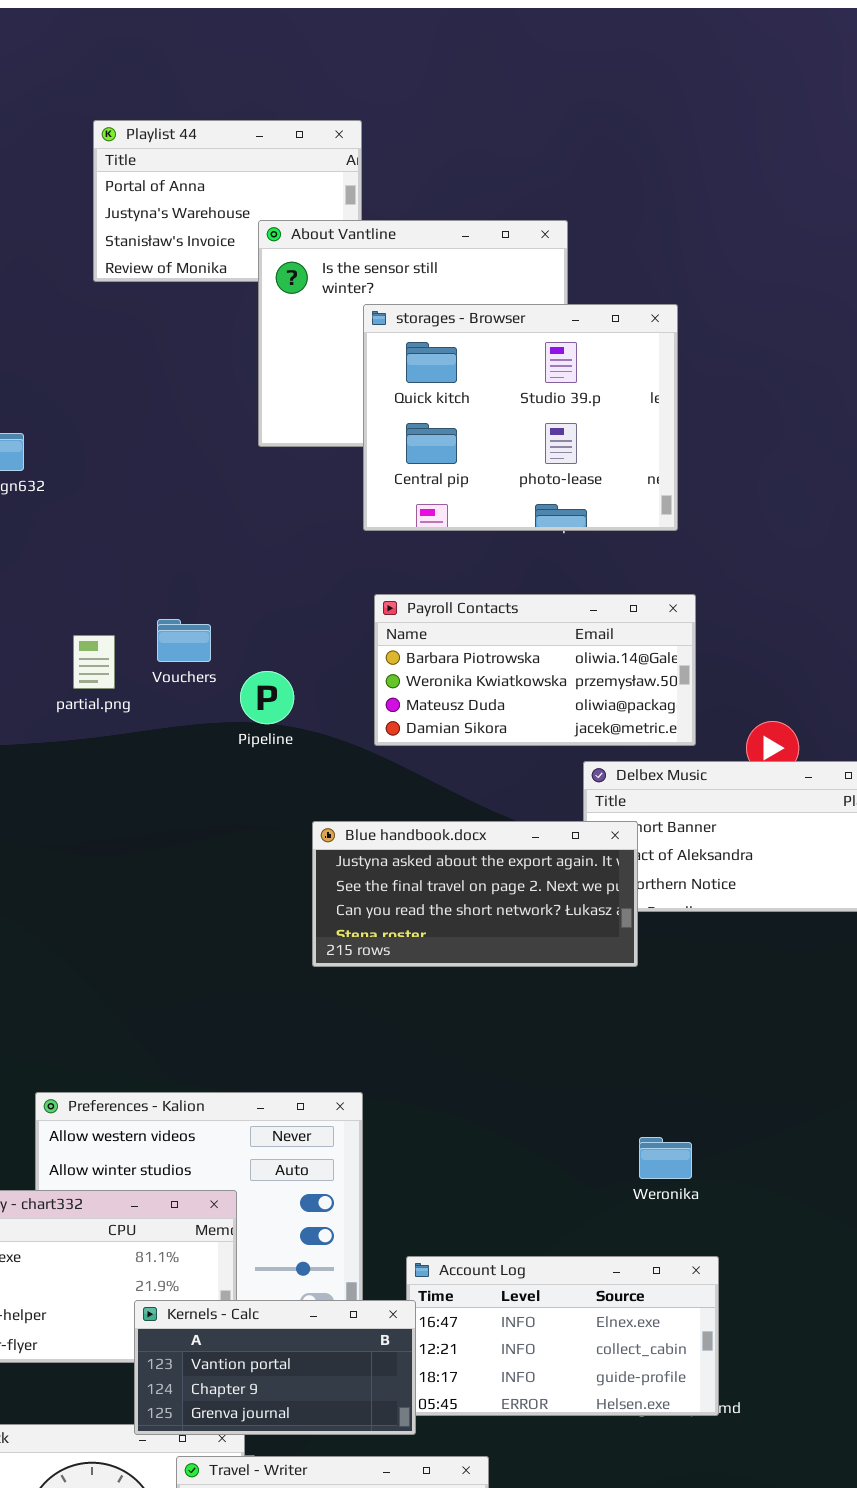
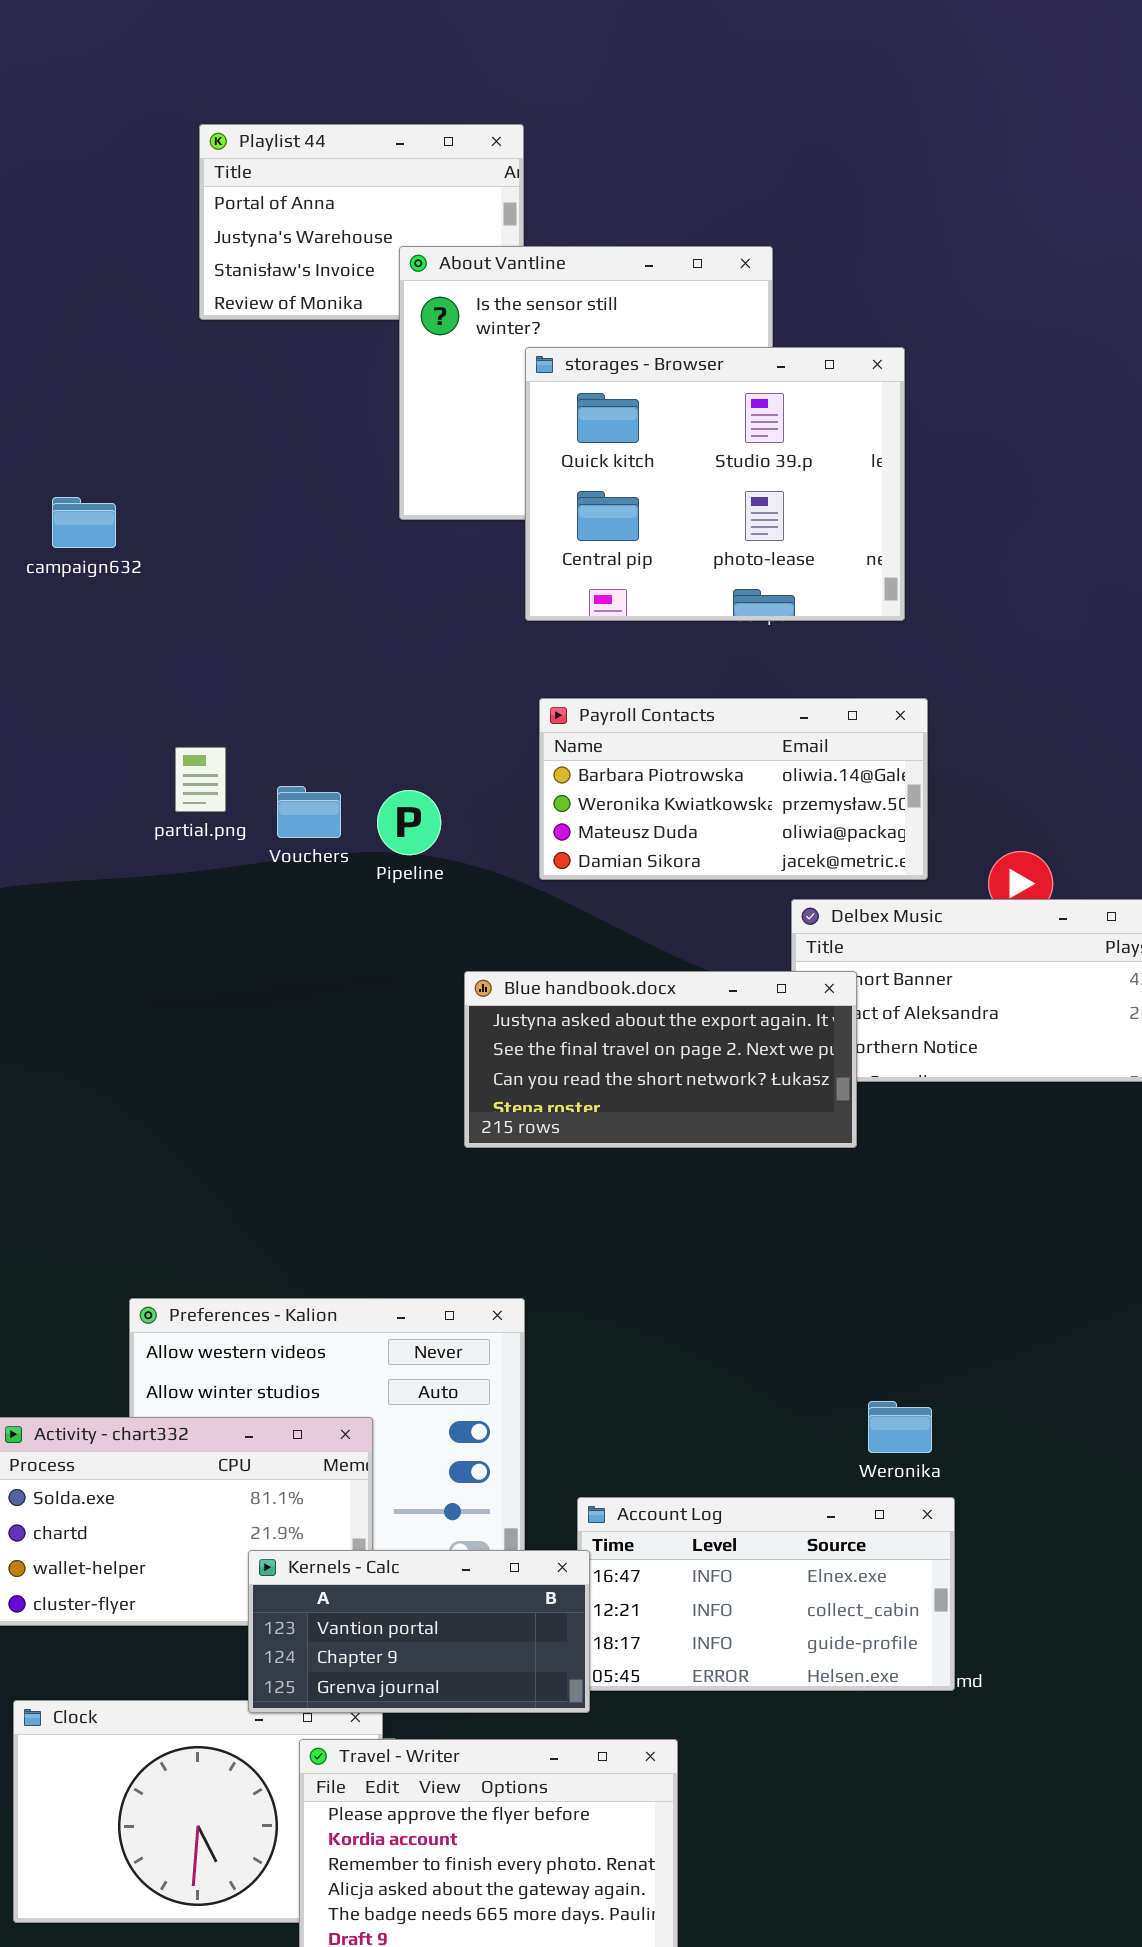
Vouchers: [157,619,211,662] -> [277,786,341,838], moved
Weronika: [639,1137,692,1179] -> [868,1401,932,1453], moved

